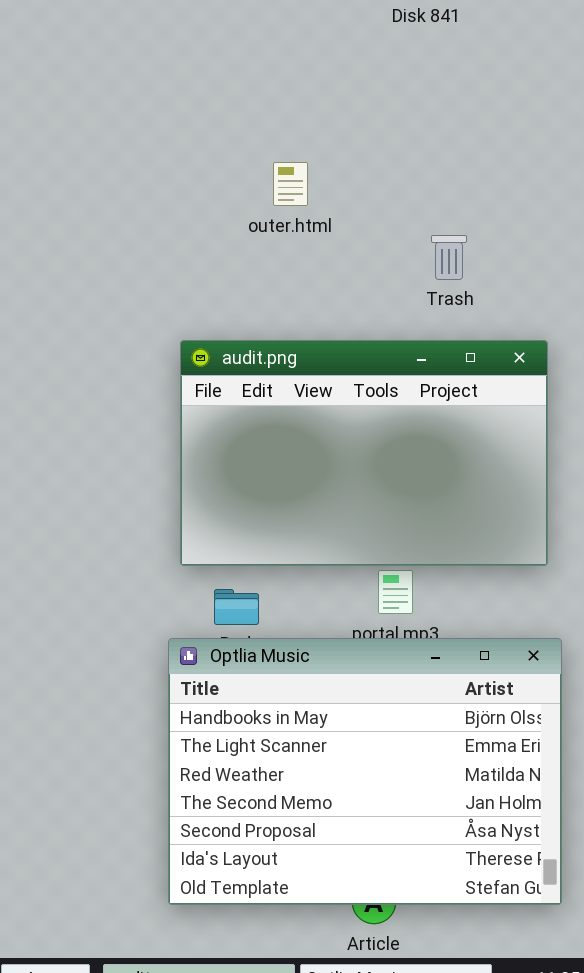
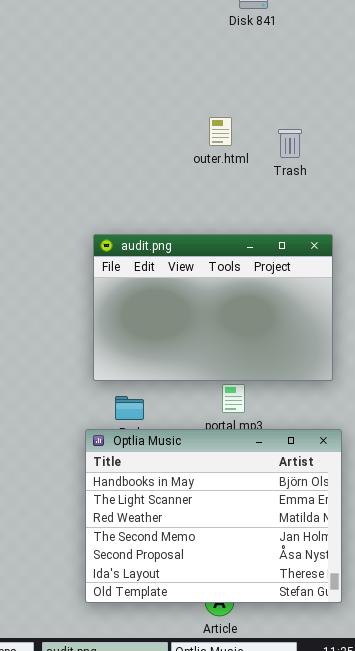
outer.html: [273,162,308,206] -> [209,117,232,146], moved
Trash: [431,235,467,280] -> [278,129,302,158], moved

